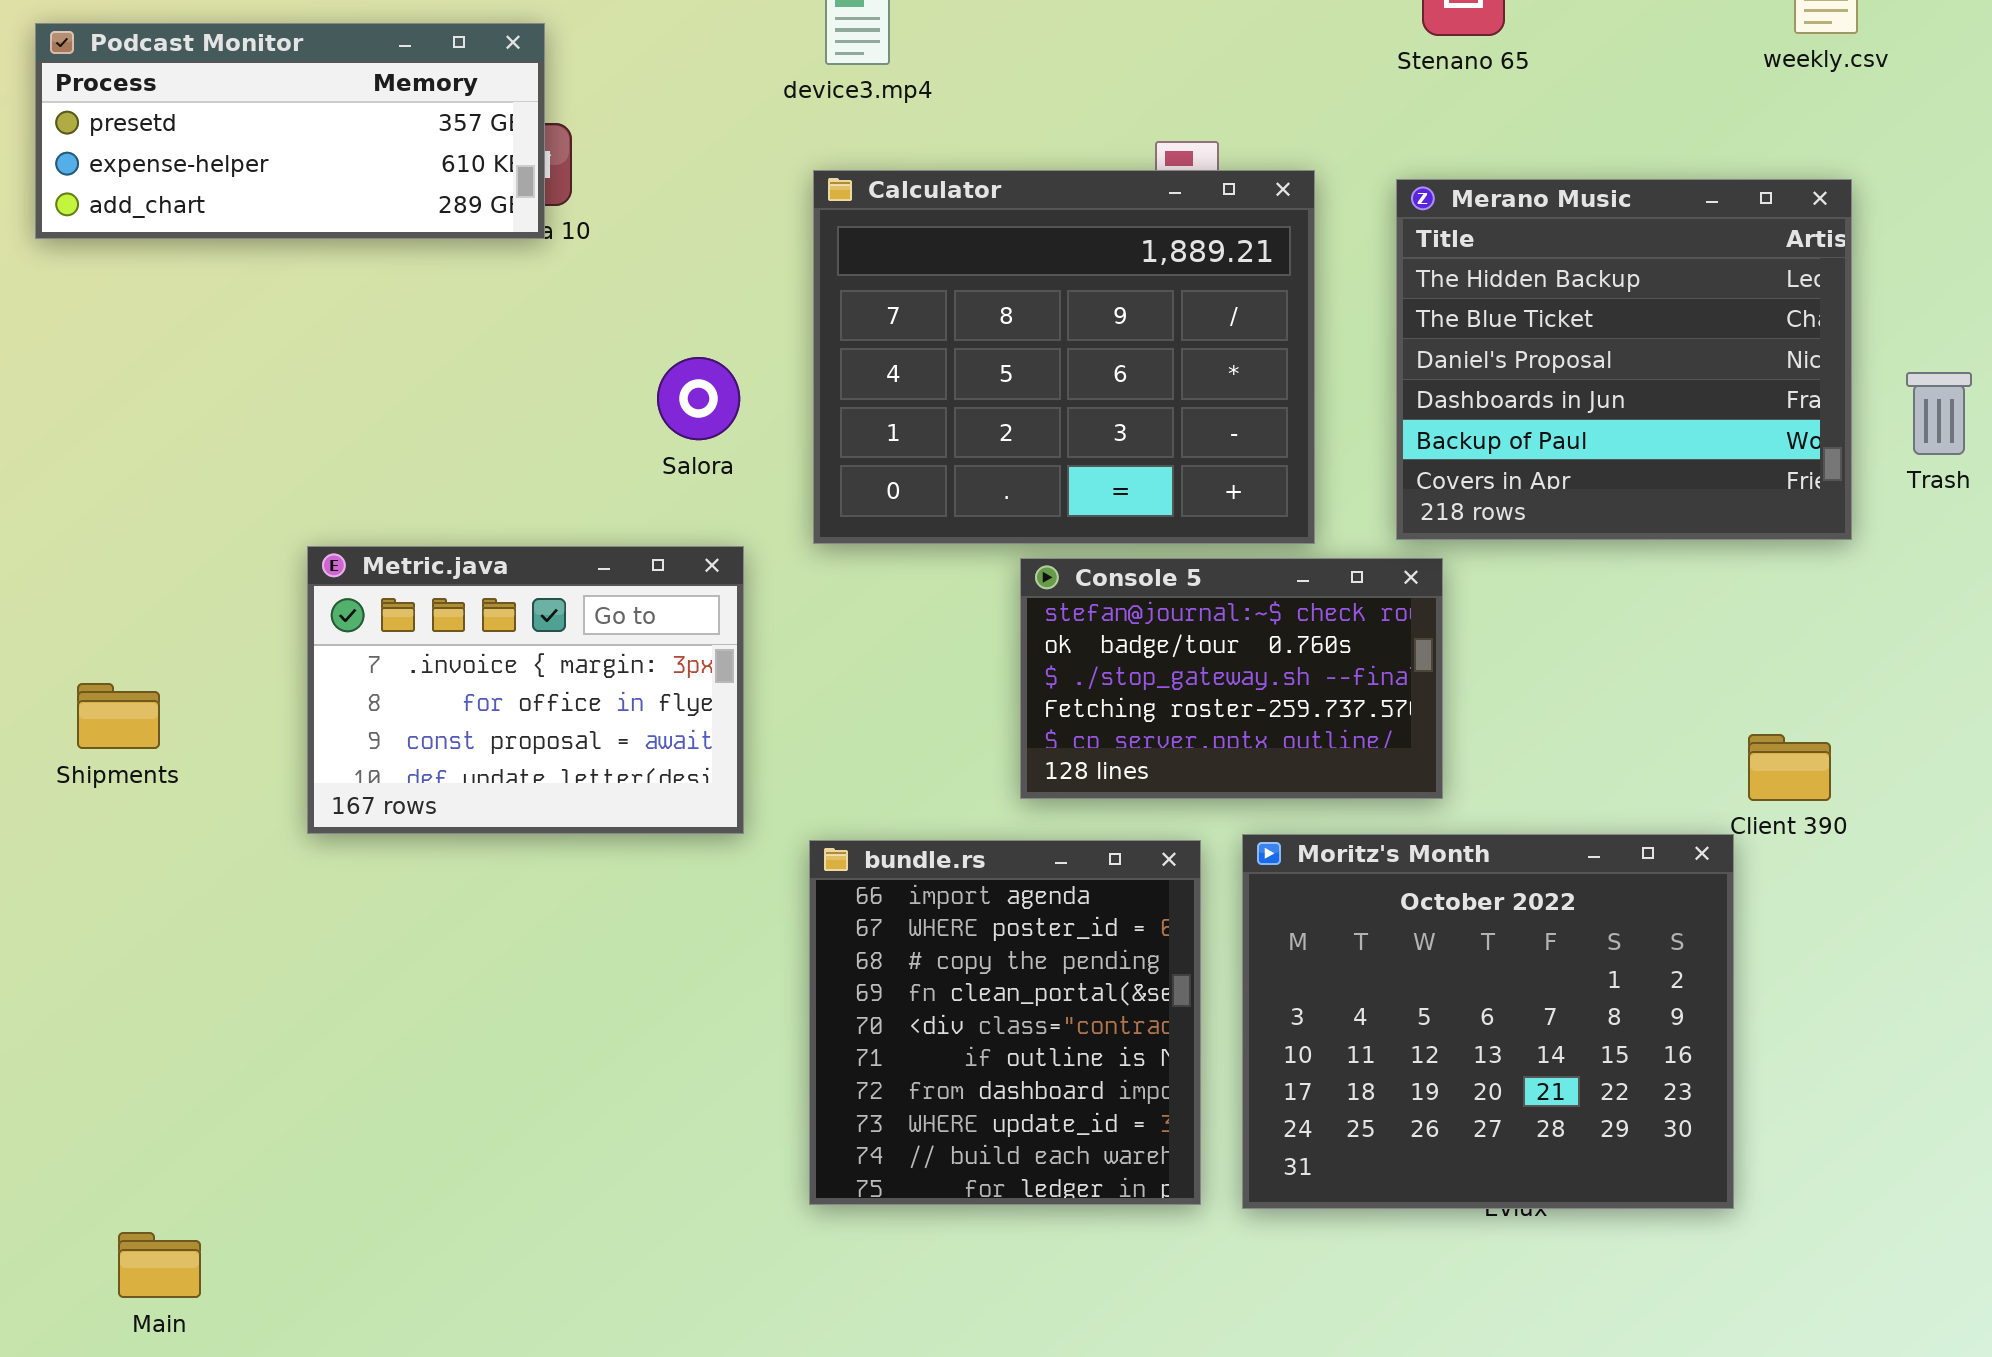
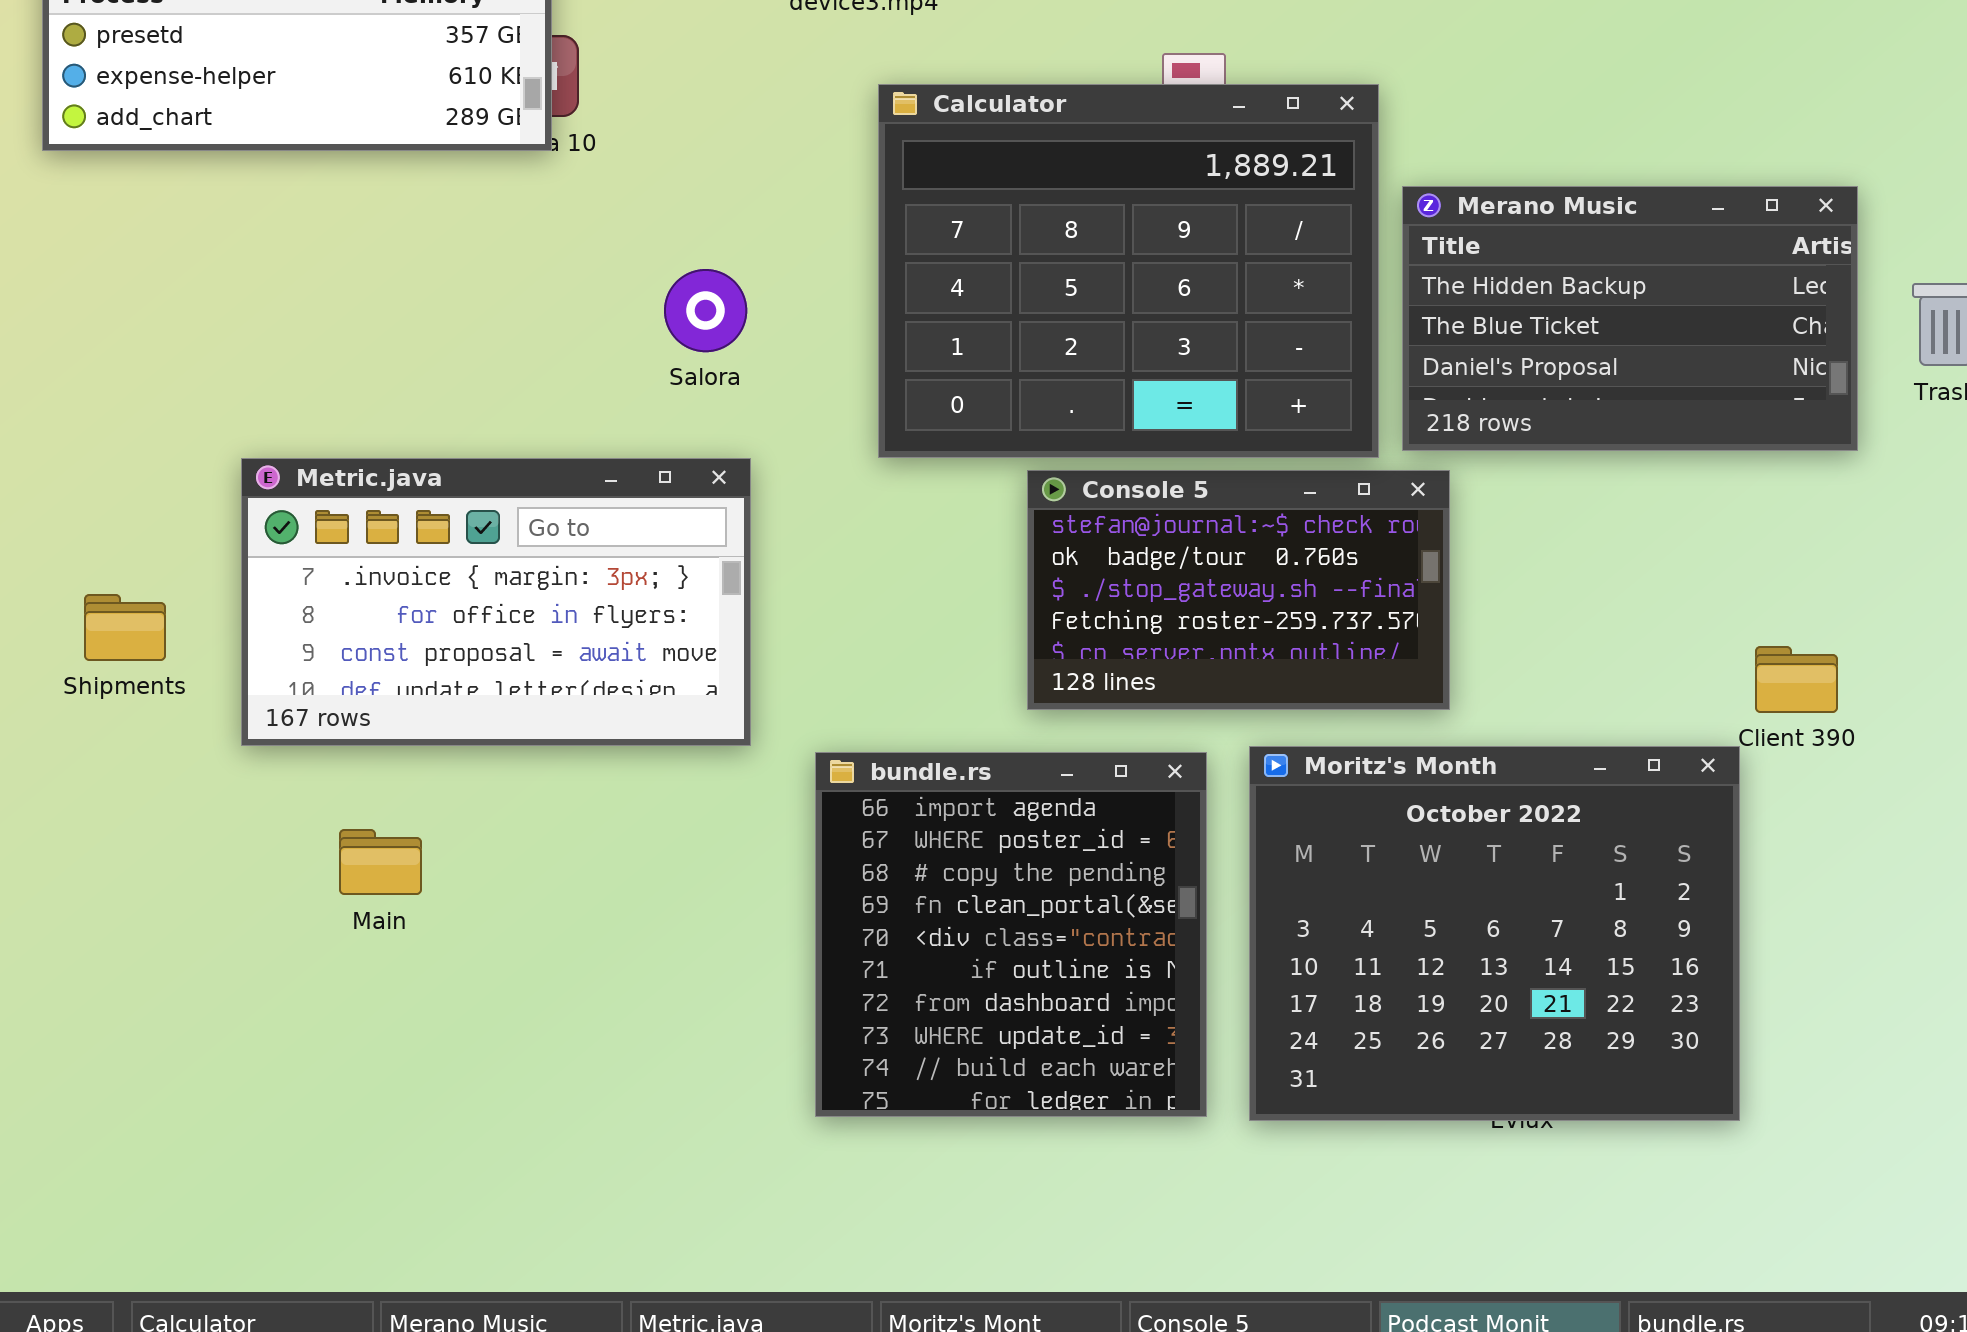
Calculator: [813,170,1315,544] -> [878,84,1379,458], moved
Merano Music: [1396,179,1852,540] -> [1402,186,1858,451], resized
Metric.java: [307,546,744,834] -> [241,458,751,746], resized
Main: [118,1232,201,1298] -> [339,829,422,895], moved

